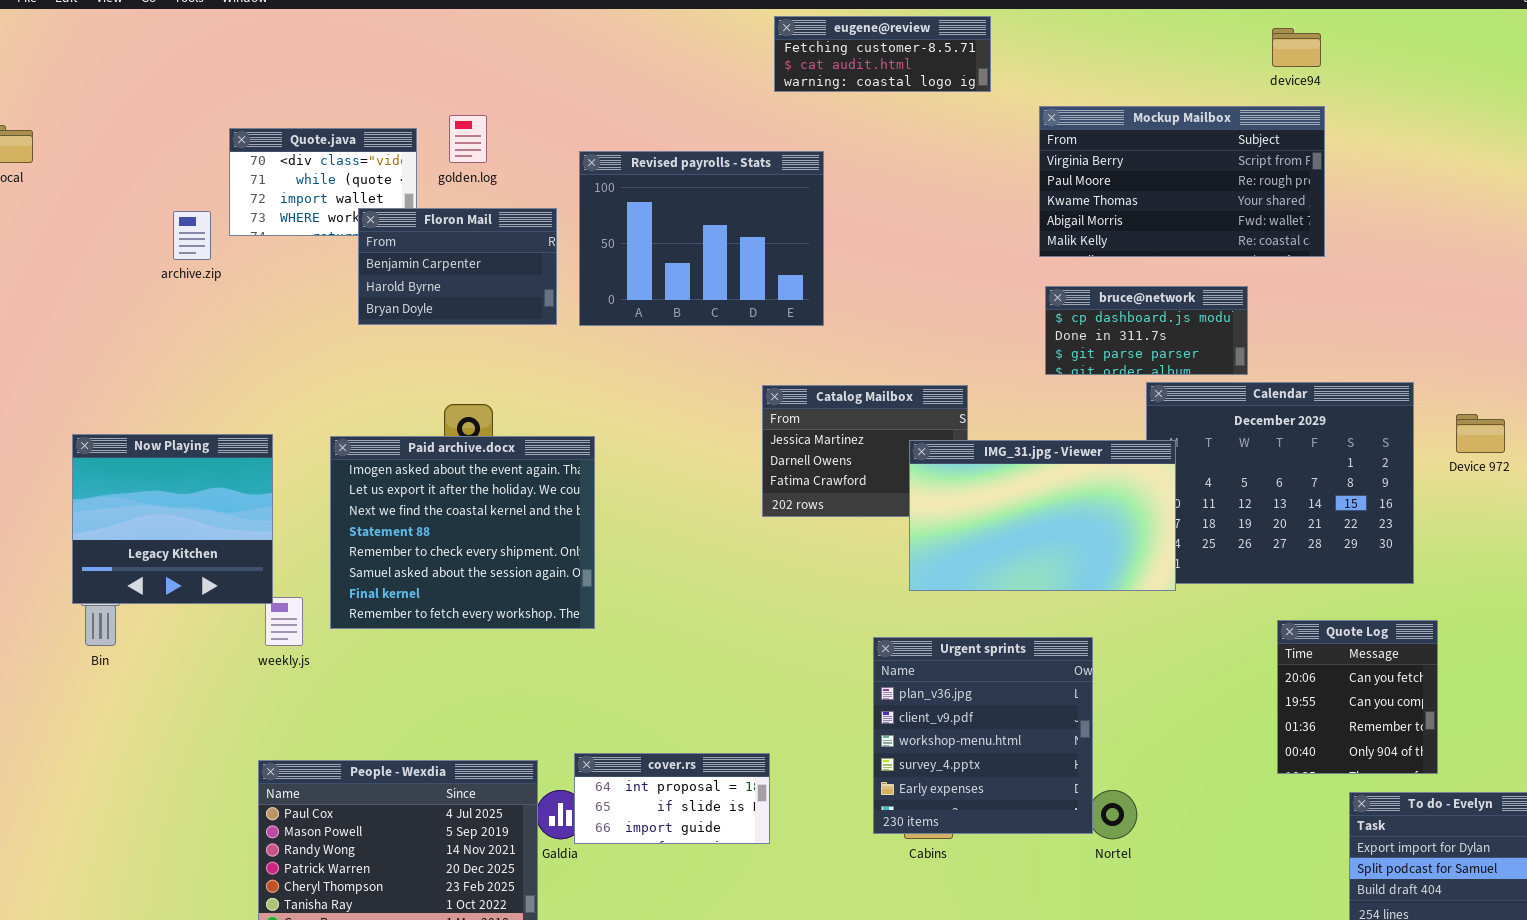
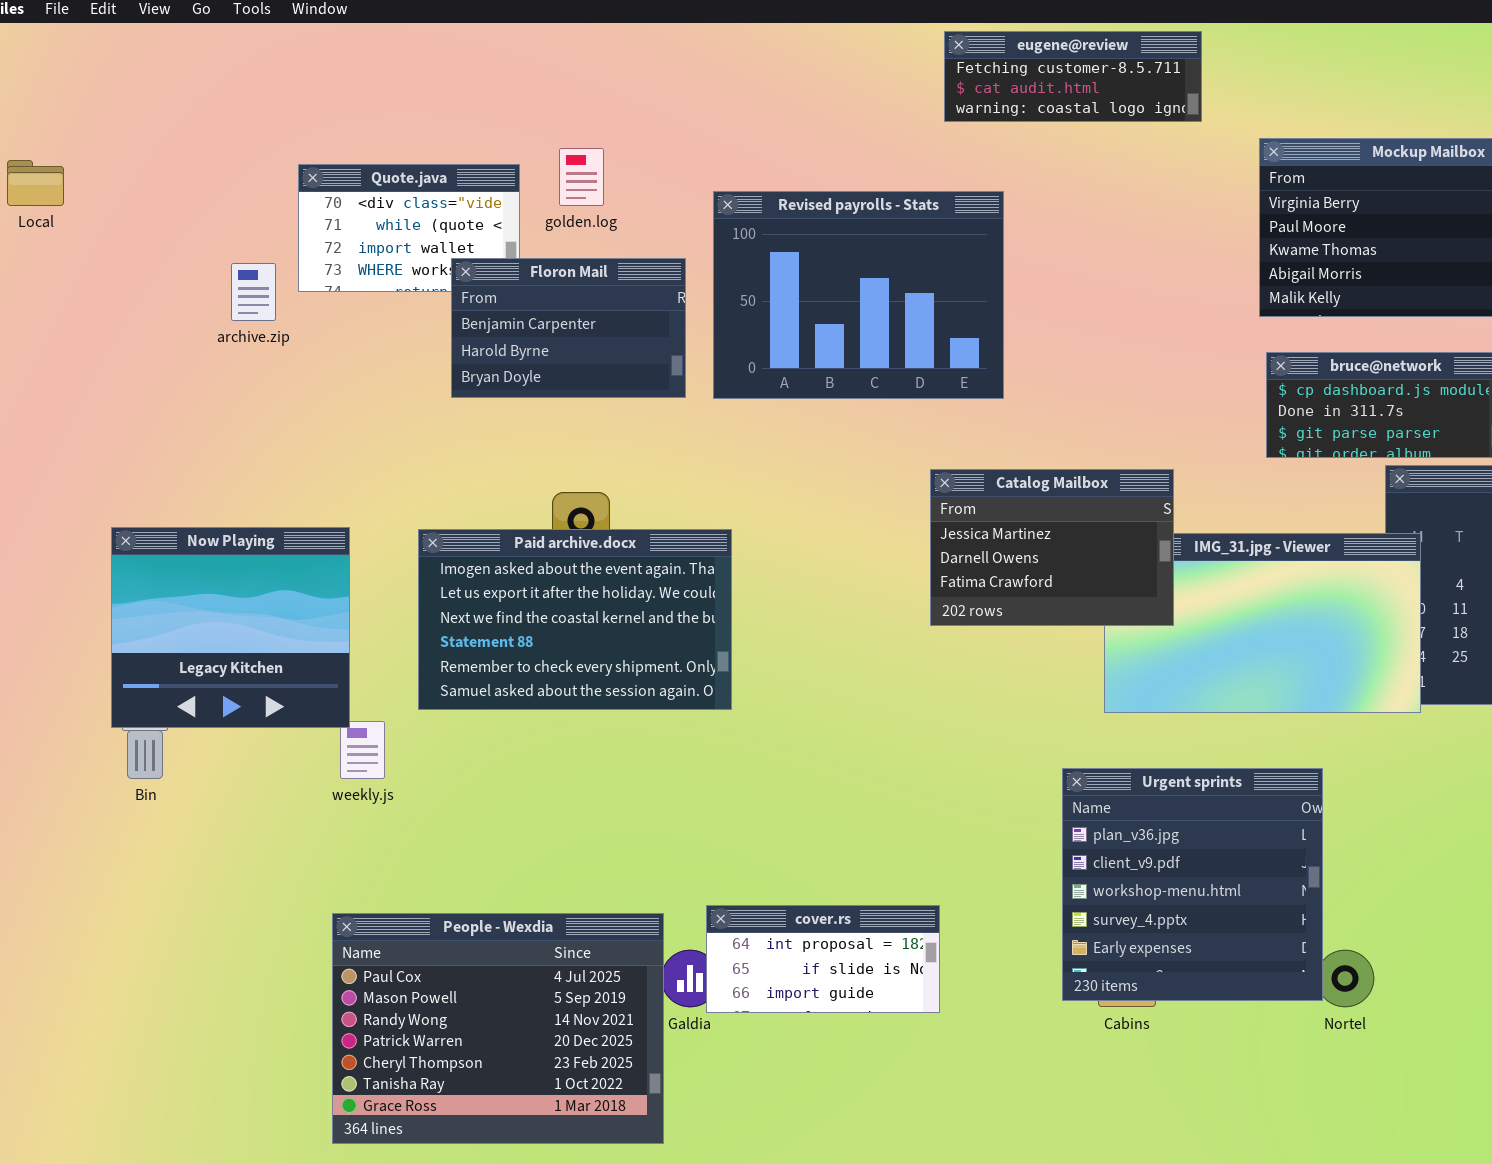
Catalog Mailbox: [762,385,968,517] -> [930,469,1174,626], raised
Paid archive.docx: [330,436,595,629] -> [418,529,732,710], resized

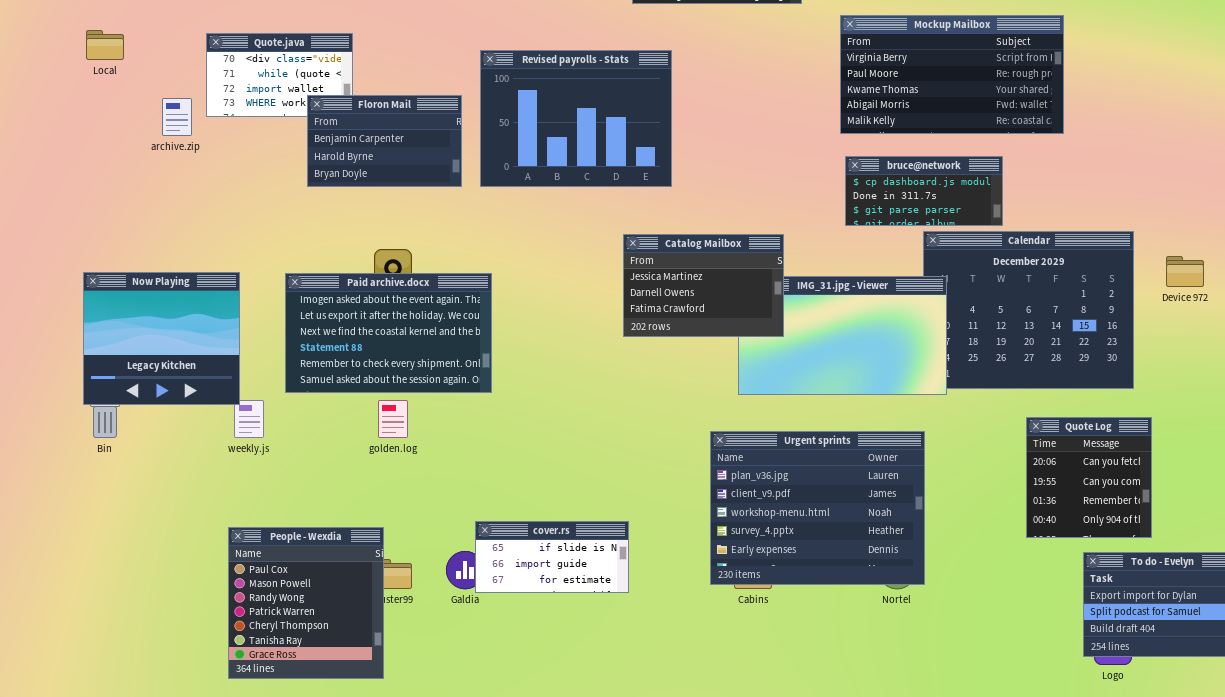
golden.log: [559,148,604,206] -> [378,400,408,438], moved
Local: [7,160,64,206] -> [86,30,124,60], moved
Urgent sprints: [1062,768,1323,1001] -> [710,431,925,585], resized
cover.rs: [706,905,940,1013] -> [475,521,629,593], scrolled down 1 row
People - Wexdia: [332,913,664,1144] -> [228,527,384,679], resized

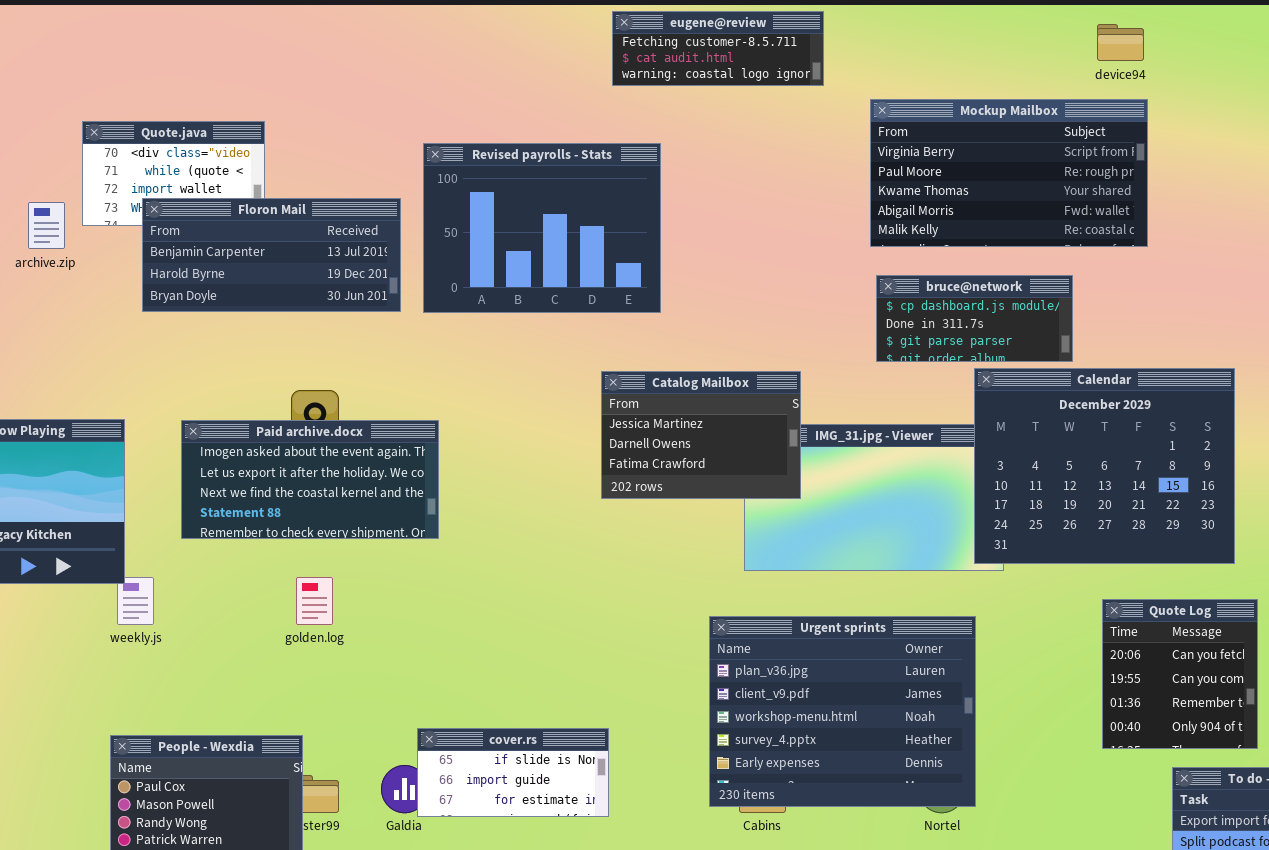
Floron Mail: [307,95,462,187] -> [142,198,401,312], resized
Calendar: [923,231,1134,389] -> [974,368,1235,564], raised
Paid archive.docx: [285,273,492,393] -> [181,420,439,539], resized

